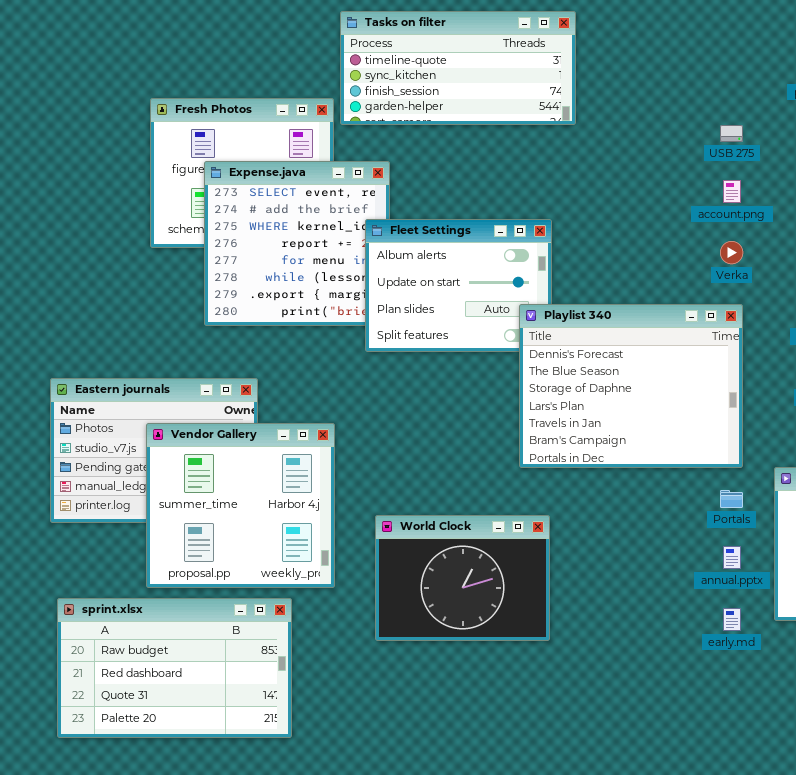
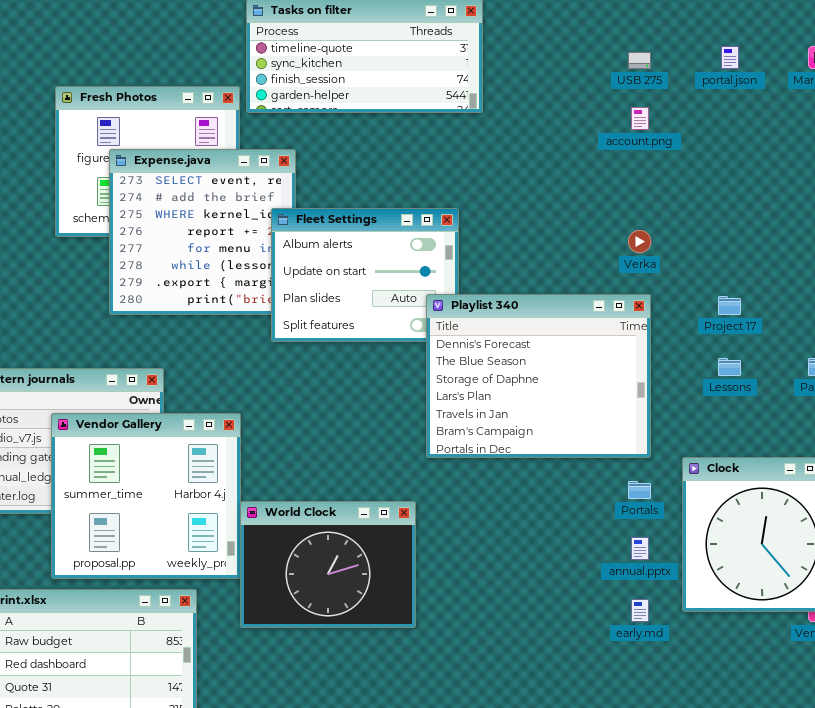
USB 275: [720,125,743,142] -> [628,52,651,69], moved
account.png: [723,180,741,203] -> [631,107,649,130], moved
World Clock: [375,515,550,641] -> [240,501,416,628], moved

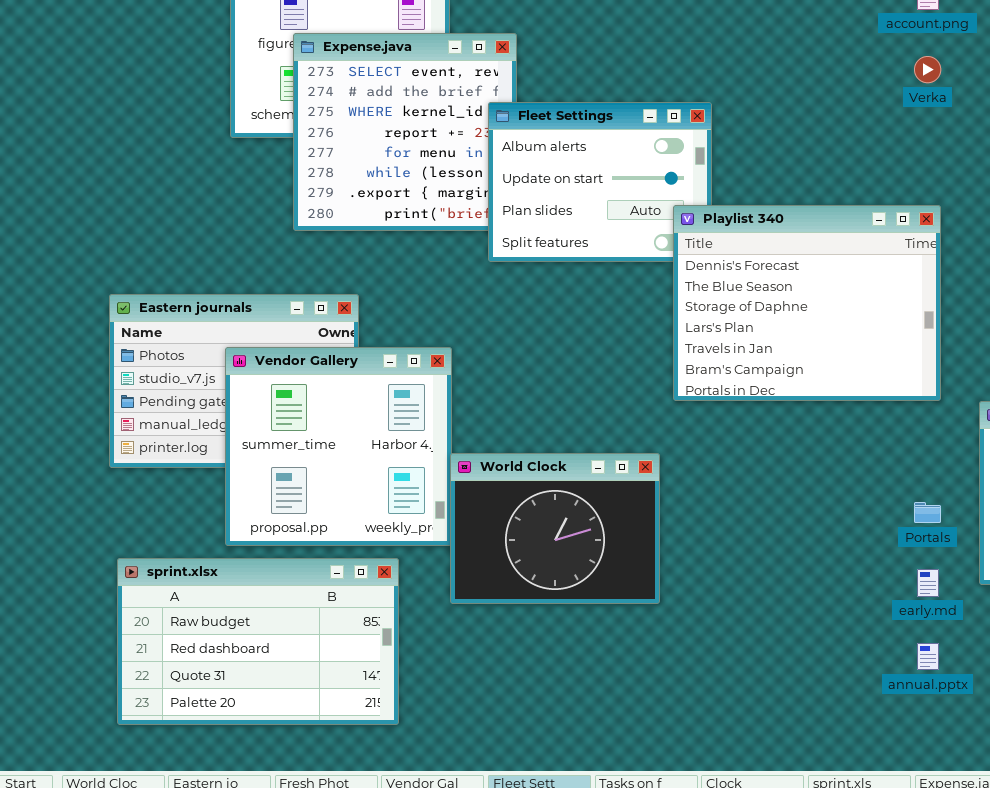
Verka: [628,230,651,253] -> [914,56,941,83], moved
Portals: [628,481,651,499] -> [914,502,941,523], moved
annual.pptx: [631,537,649,560] -> [917,643,939,670], moved

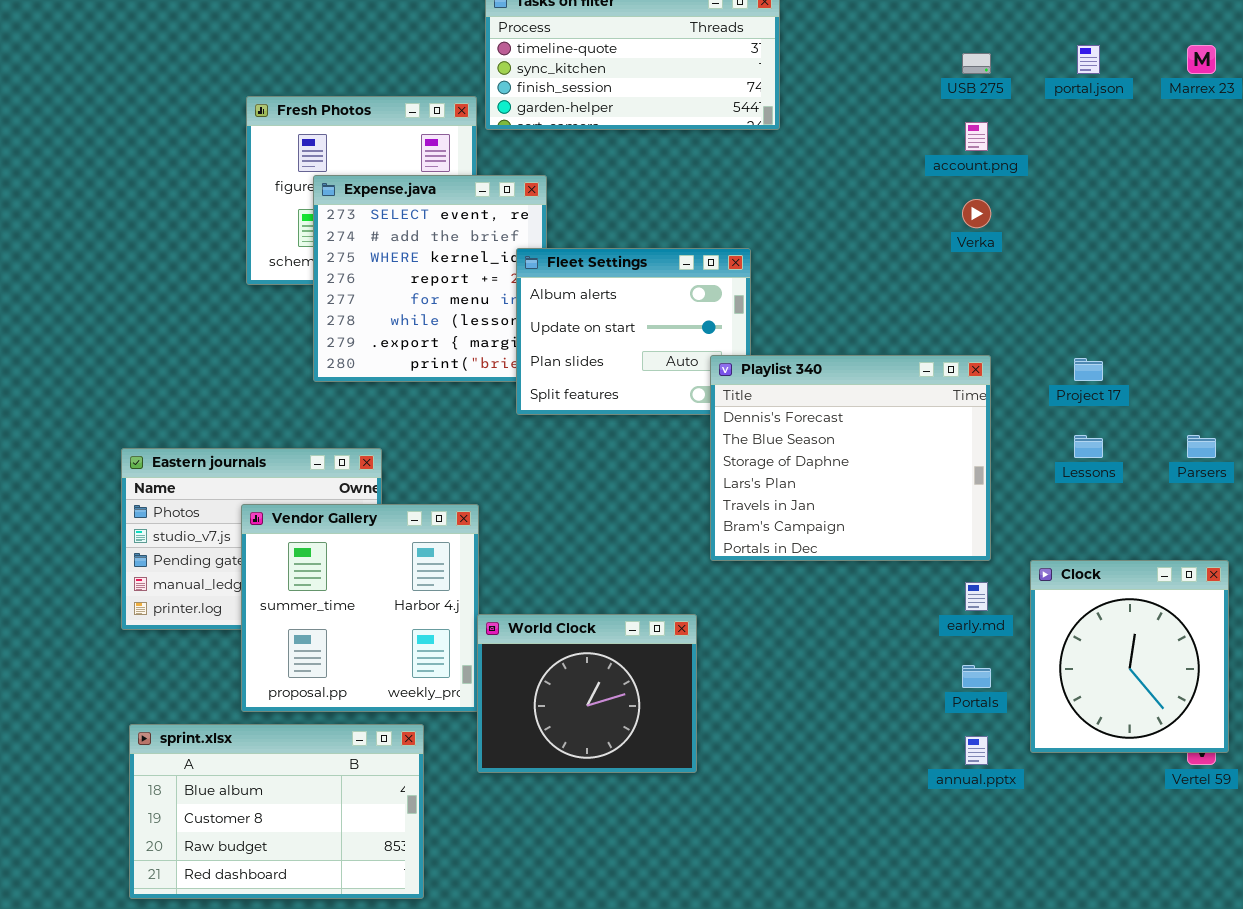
sprint.xlsx: [117,558,399,725] -> [129,724,424,899], scrolled up 2 rows
early.md: [917,569,939,597] -> [965,582,988,611], moved
annual.pptx: [917,643,939,670] -> [965,736,988,765], moved

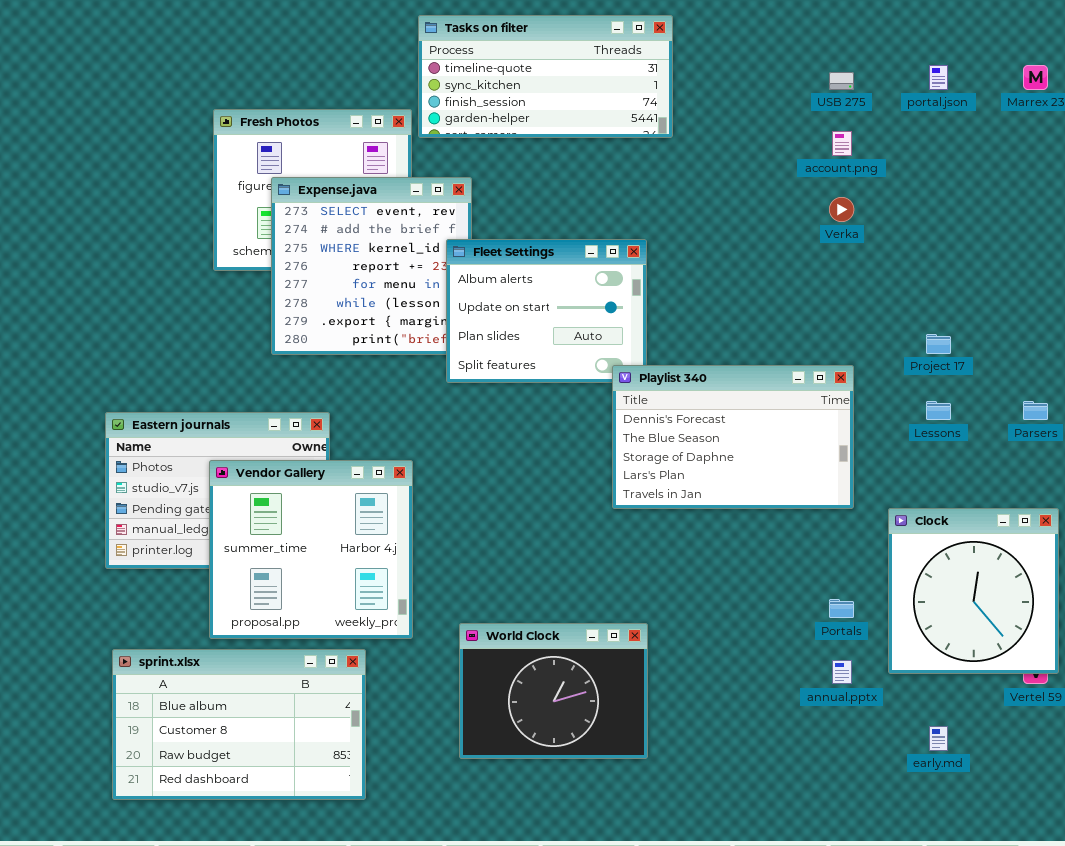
Playlist 340: [710,355,991,561] -> [612,365,854,509], resized
early.md: [965,582,988,611] -> [929,726,948,751], moved
World Clock: [477,614,697,773] -> [459,623,648,759], moved

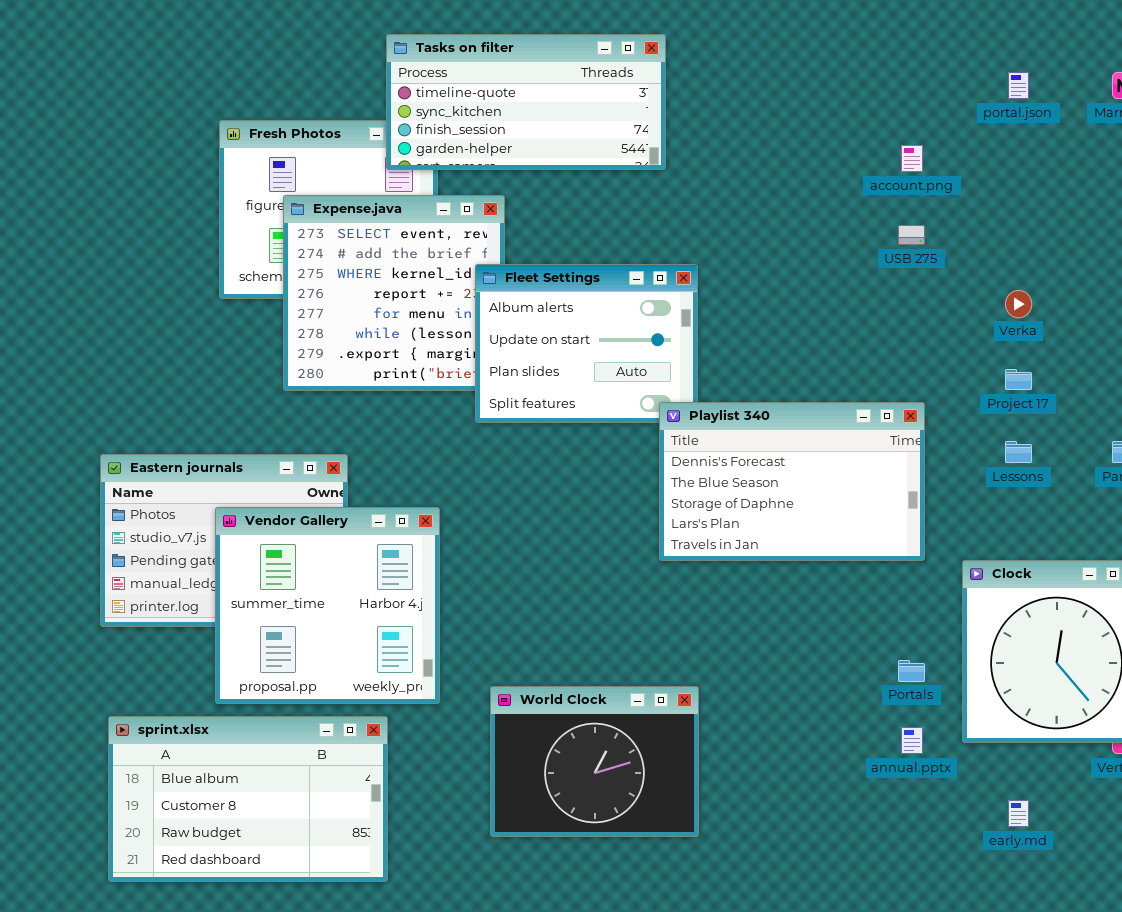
Tasks on filter: [418,15,673,138] -> [386,34,666,170], moved
USB 275: [829,72,854,90] -> [898,225,925,245], moved
Verka: [829,197,854,222] -> [1005,290,1032,318], moved

